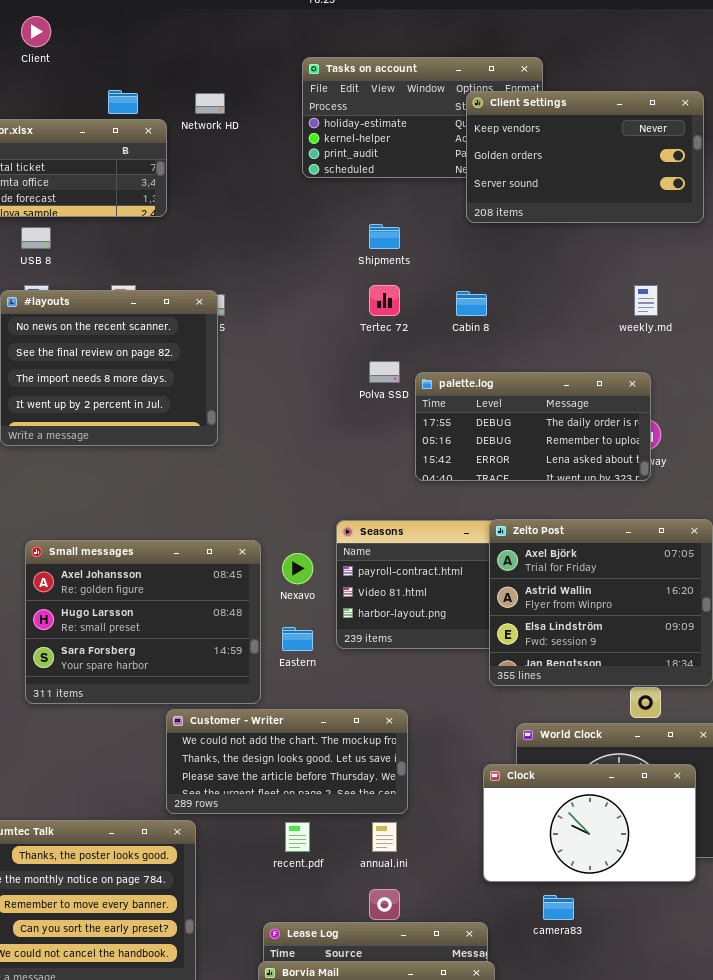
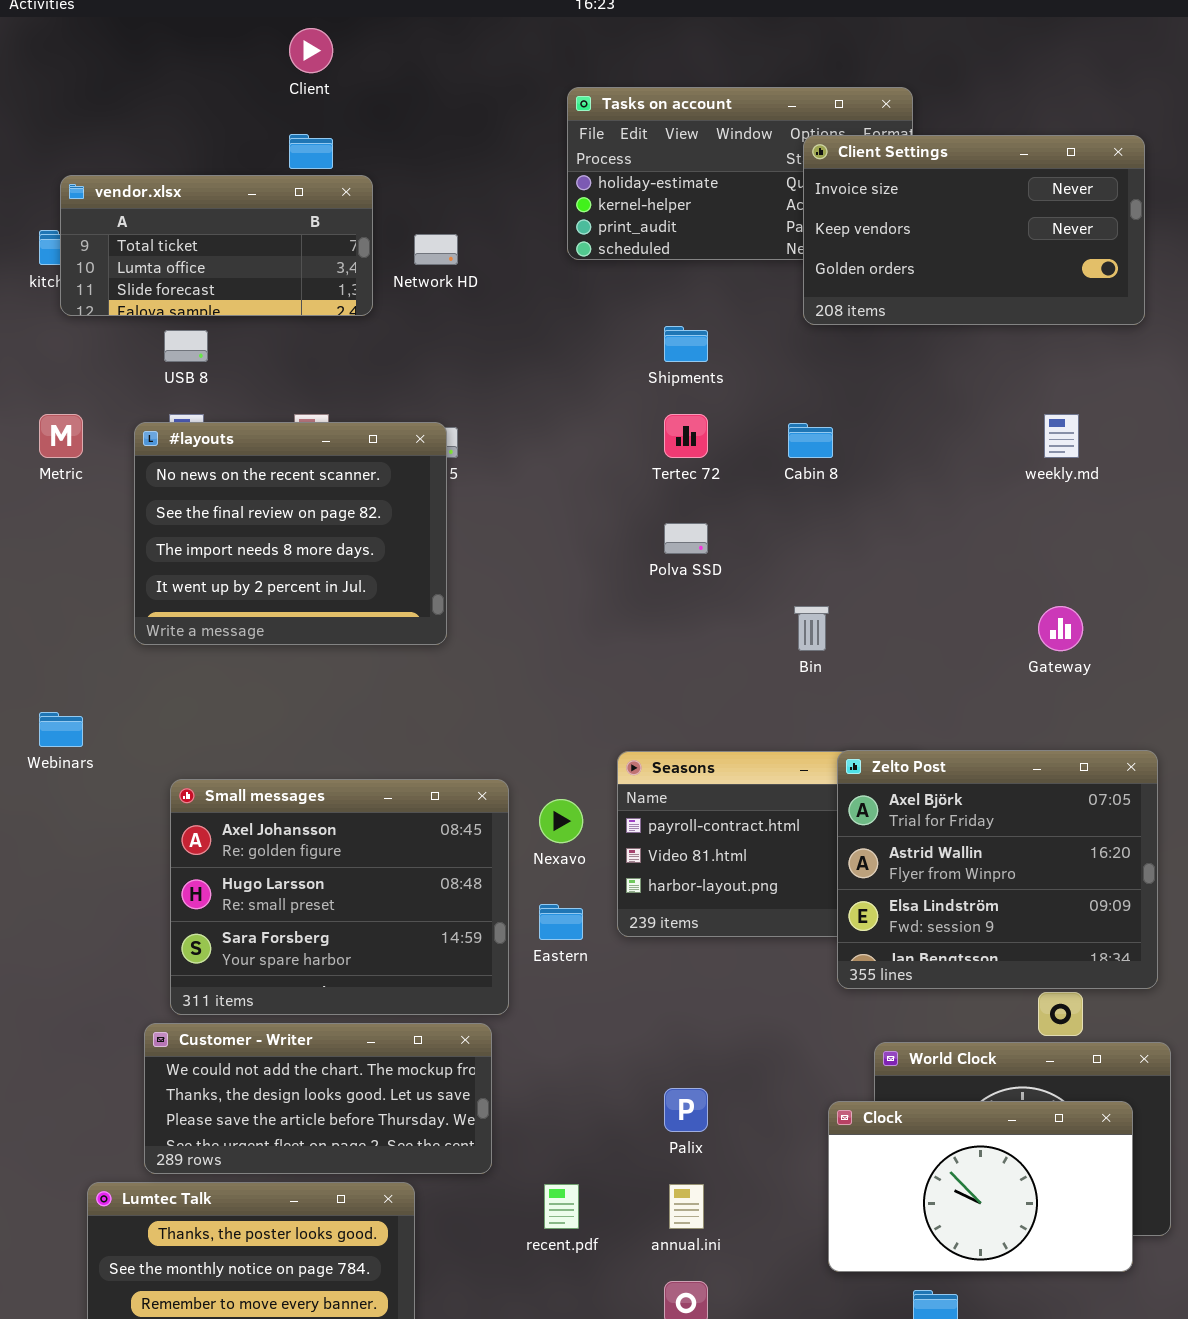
Client: [21,16,51,47] -> [289,28,333,73], moved
Client Settings: [466,91,704,223] -> [803,135,1145,325], scrolled up 1 row
Network HD: [195,93,225,114] -> [414,234,458,265], moved
palette.log: [415,372,651,481] -> none, closed
Customer - Writer: [166,709,408,814] -> [144,1023,492,1174], moved

